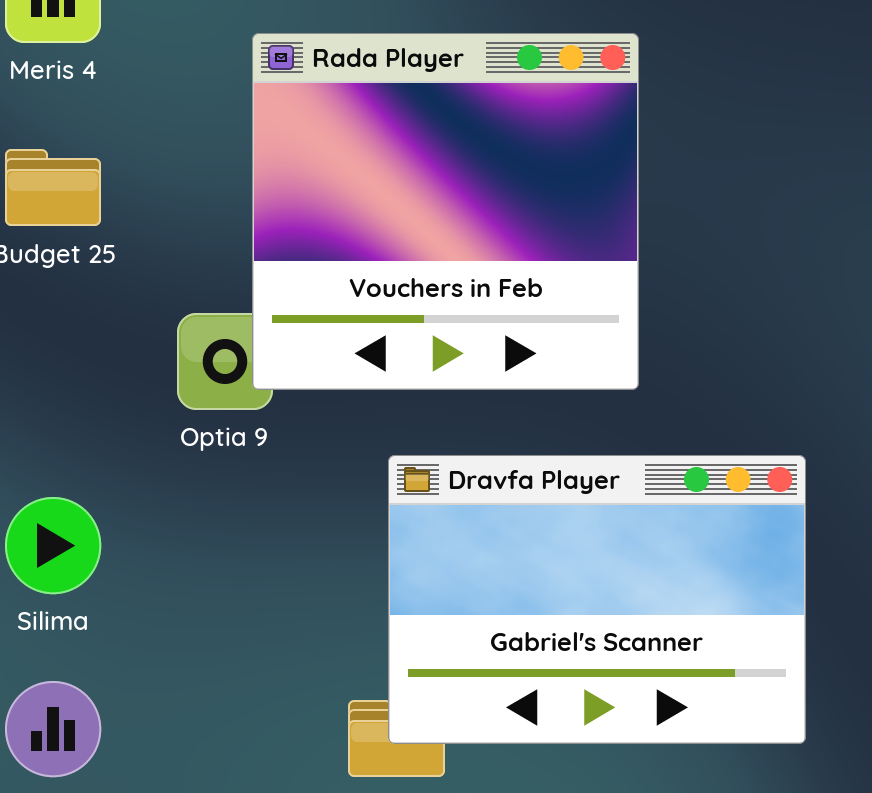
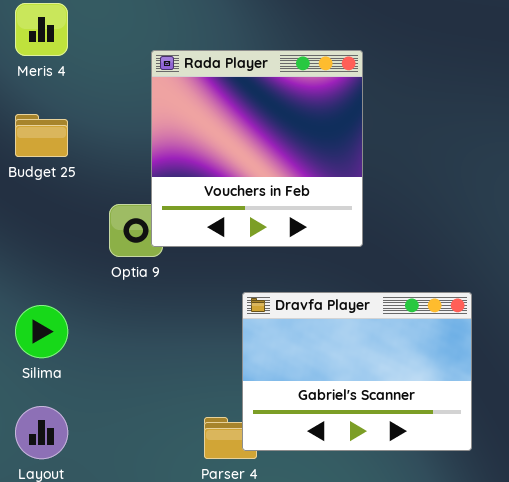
Dravfa Player: [388,455,806,744] -> [242,292,472,451], moved

